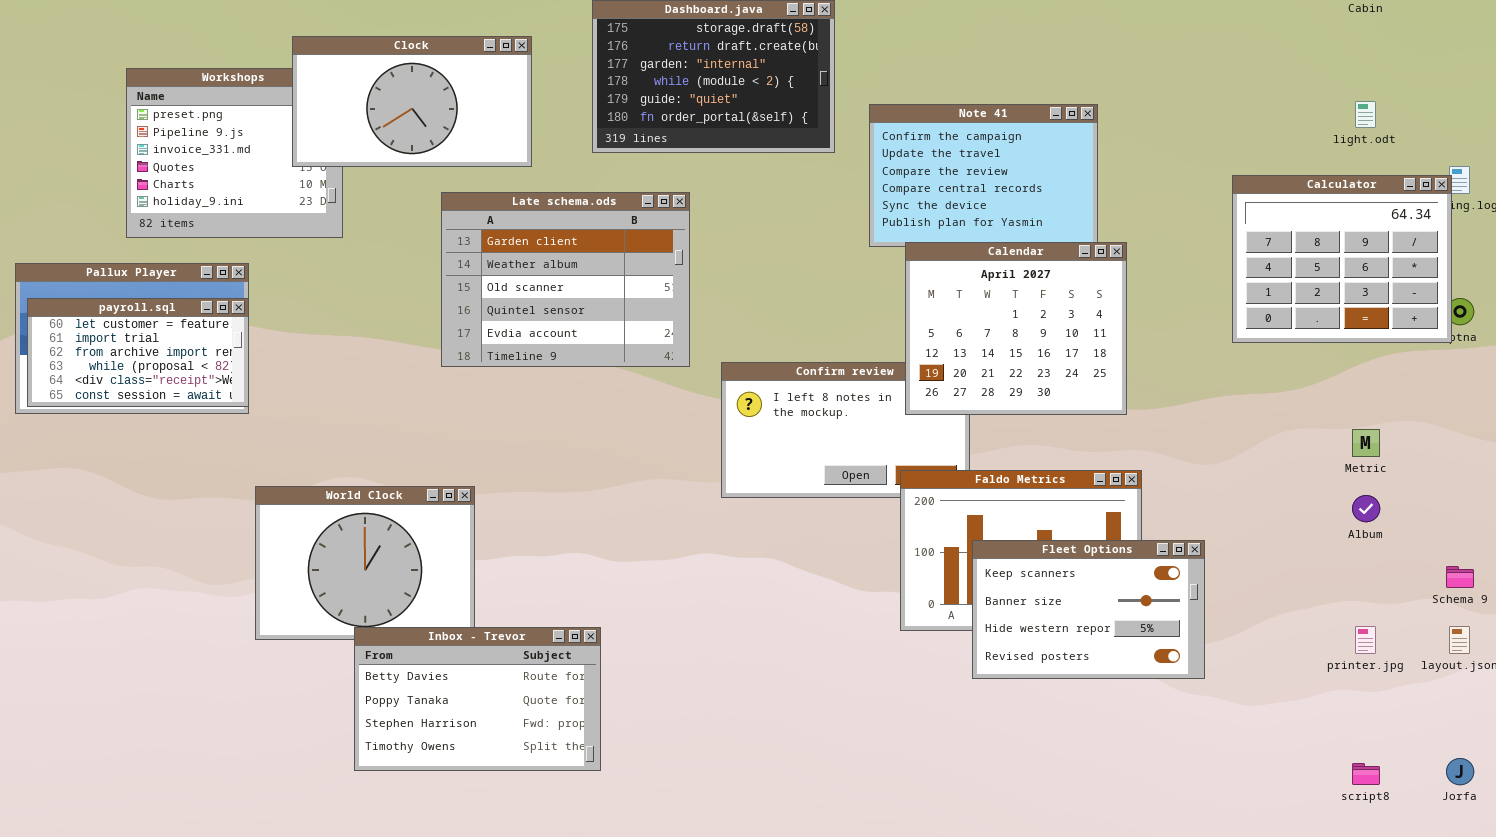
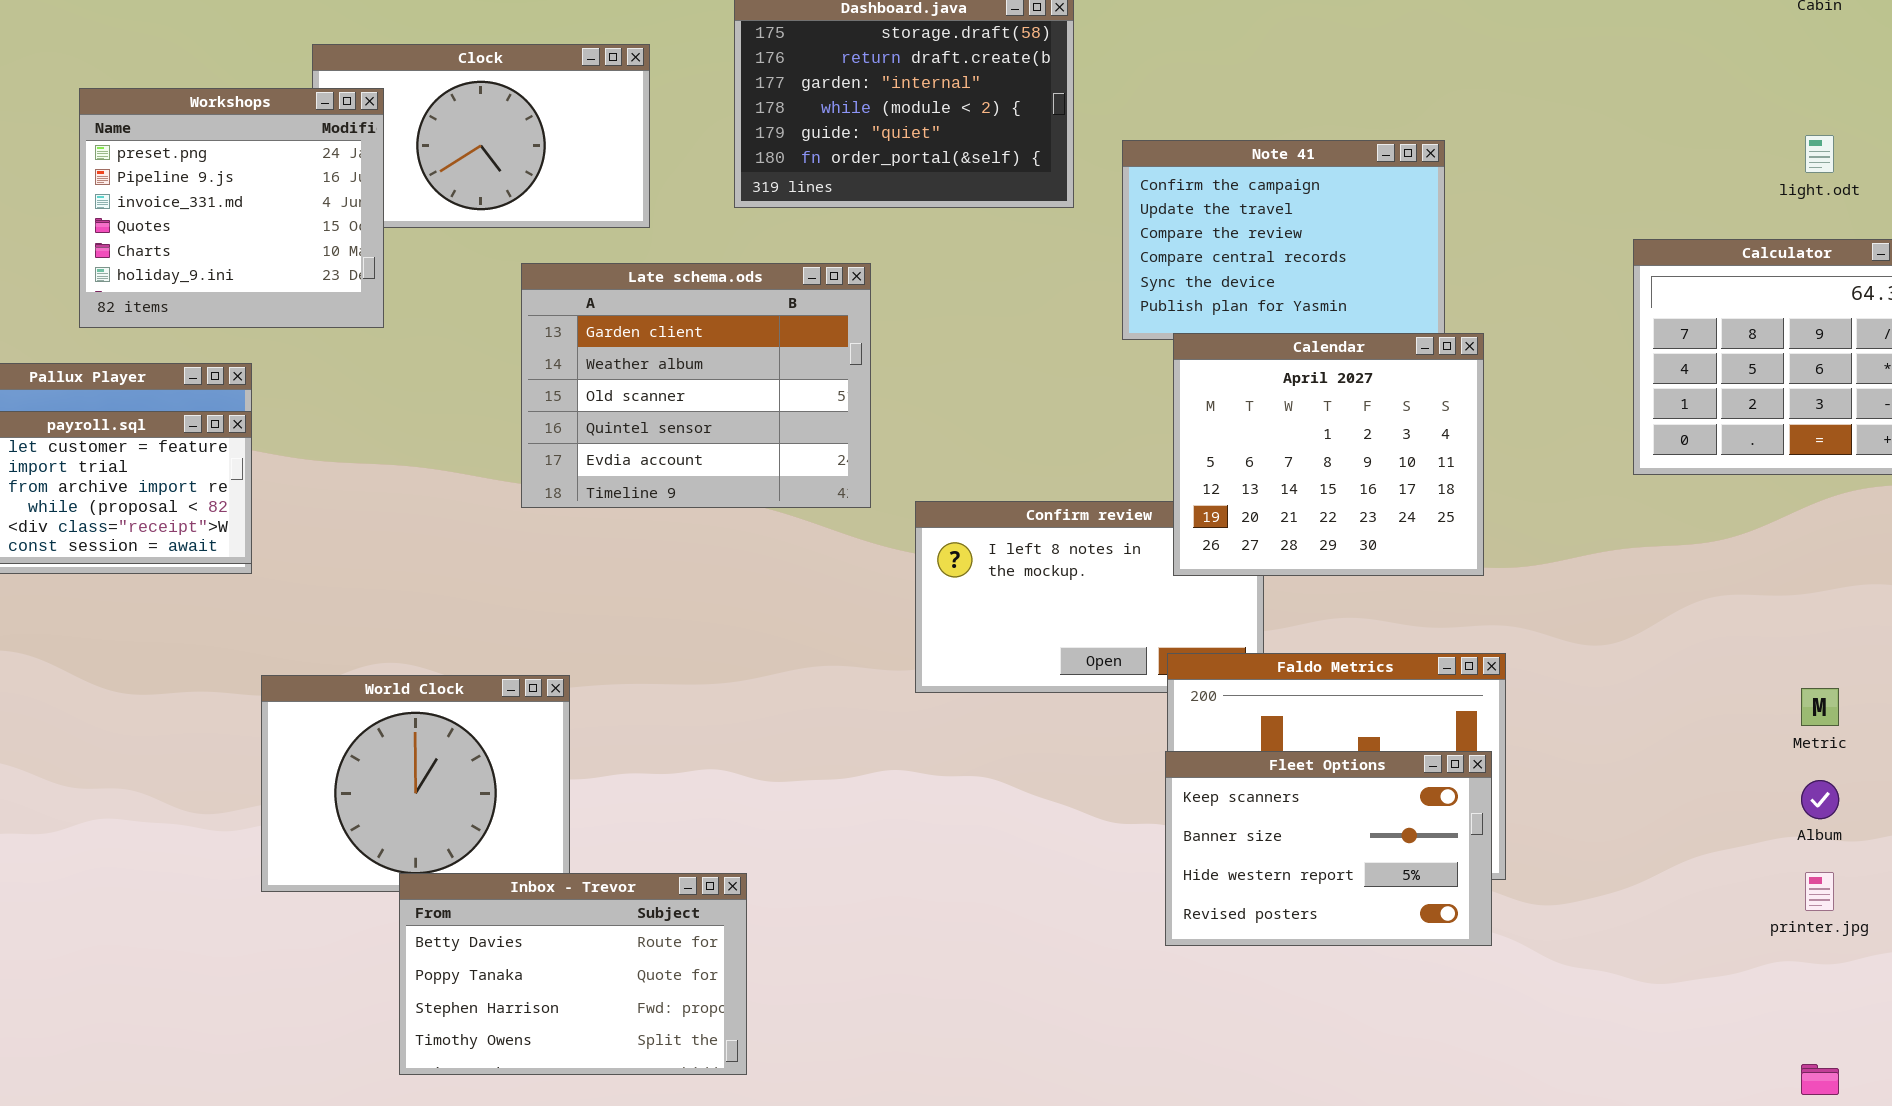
Workshops: [126,68,343,238] -> [79,88,384,328], raised
Metric: [1352,429,1380,457] -> [1801,688,1839,726], moved
Album: [1352,495,1380,522] -> [1801,780,1839,819], moved
Fleet Options: [972,540,1205,679] -> [1165,751,1492,946], moved

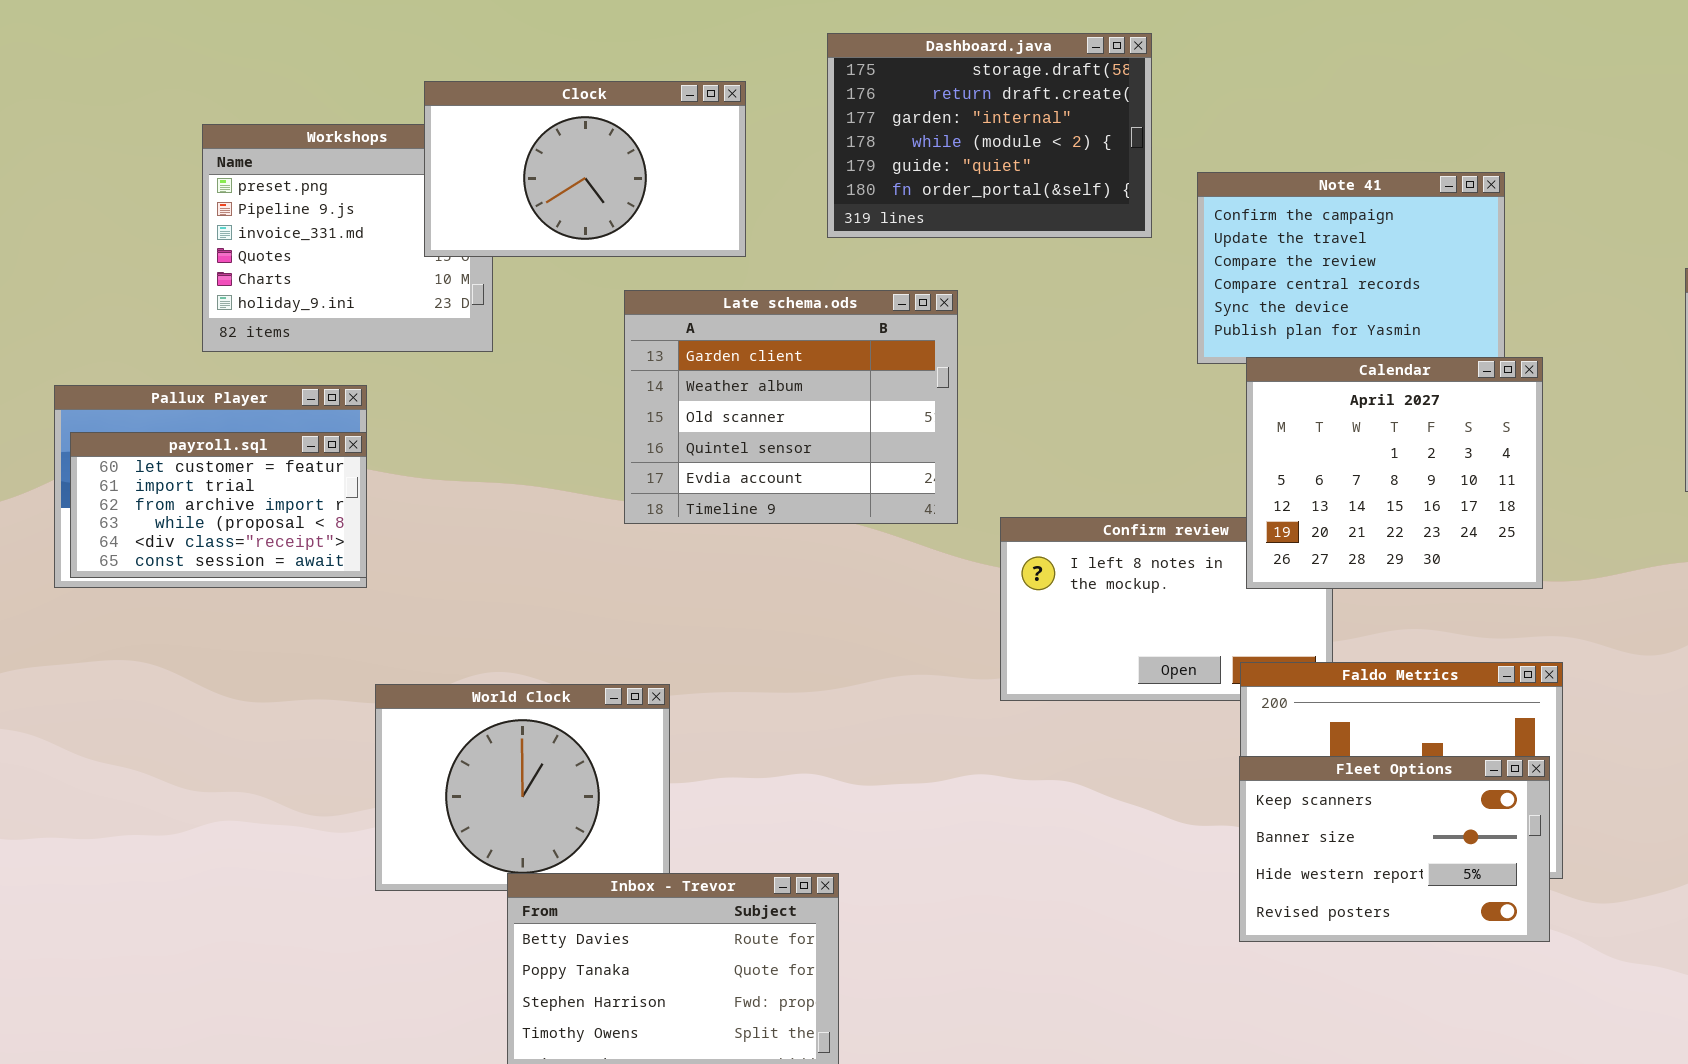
Clock: [312,44,650,228] -> [424,81,746,257], raised

